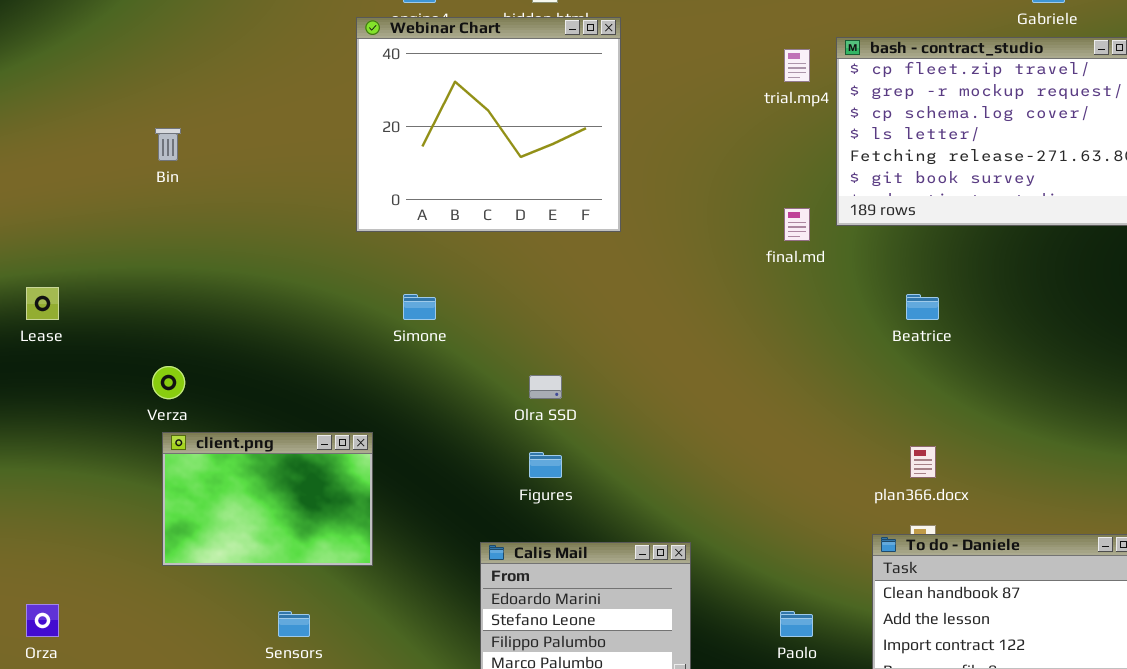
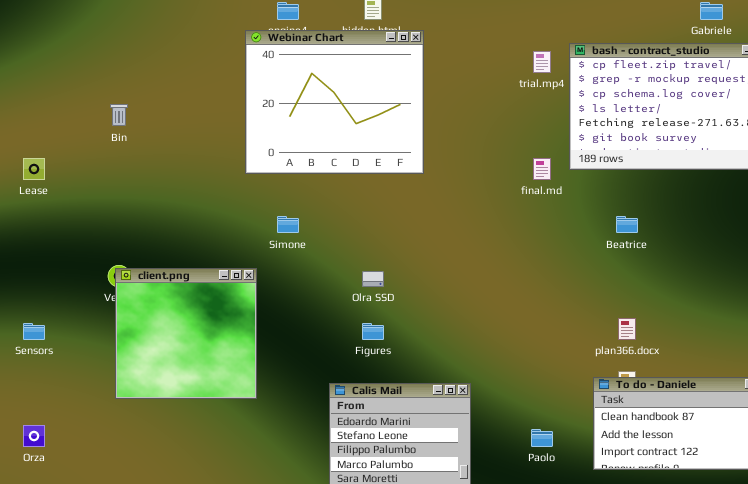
Lease: [26,287,59,320] -> [23,158,45,180], moved
client.png: [162,432,373,566] -> [115,268,257,399], resized
Sensors: [278,611,310,637] -> [23,323,45,340], moved

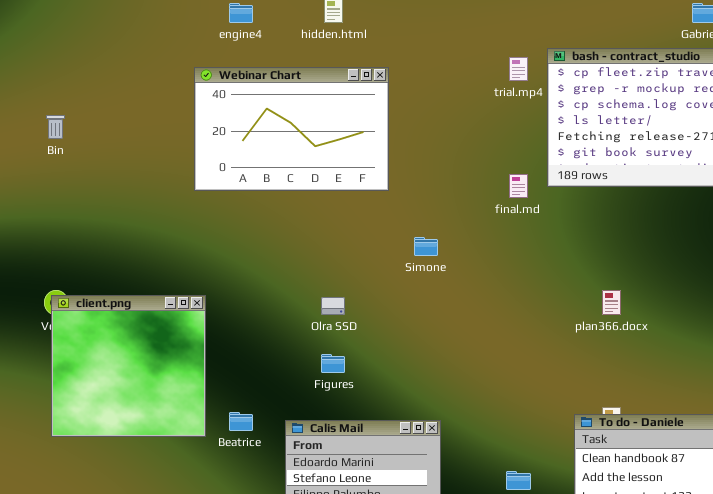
Webinar Chart: [245,30,424,174] -> [194,67,389,191], resized
Simone: [277,216,299,233] -> [414,237,438,256], moved
Beatrice: [616,216,638,233] -> [229,412,253,431], moved
plan366.docx: [618,318,636,340] -> [602,290,621,315], moved

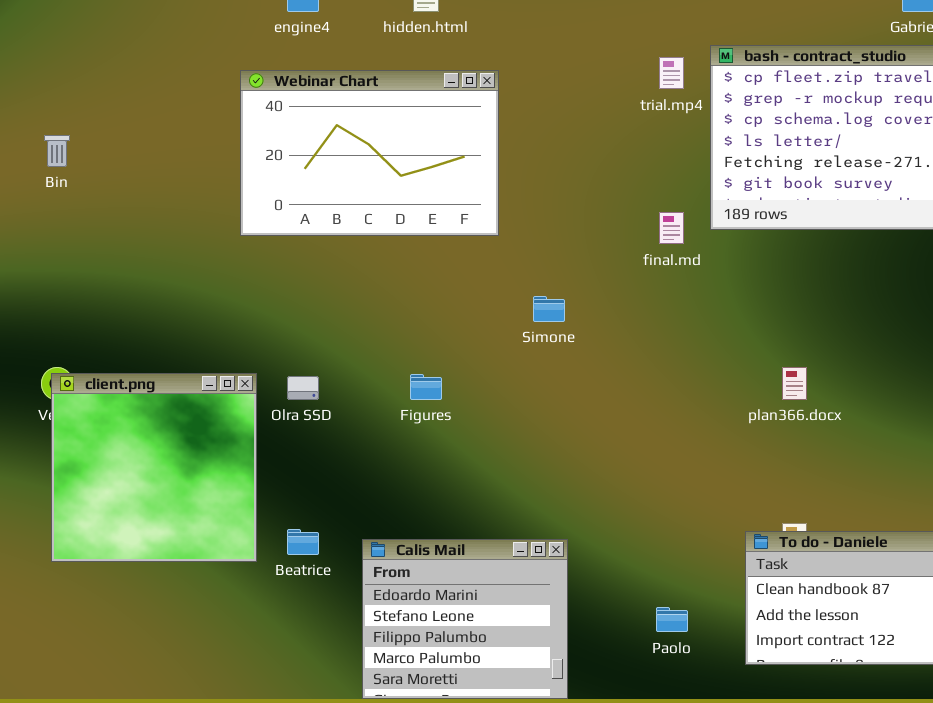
Olra SSD: [321,297,345,315] -> [287,376,319,400], moved
Figures: [321,354,345,373] -> [410,374,442,400], moved

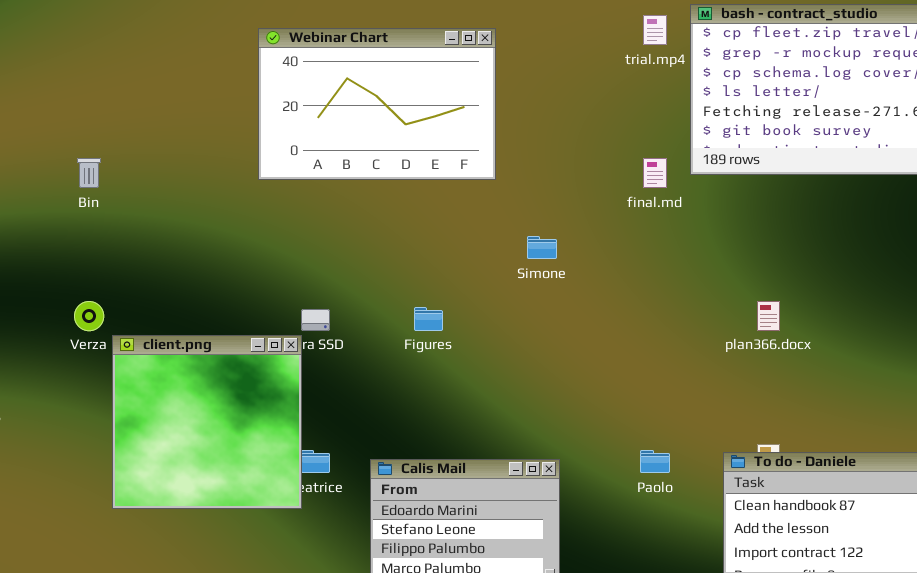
Bin: [44,135,70,167] -> [77,158,101,188], moved
client.png: [51,373,257,562] -> [112,335,302,509], moved
Paolo: [656,607,688,632] -> [640,450,670,473], moved

